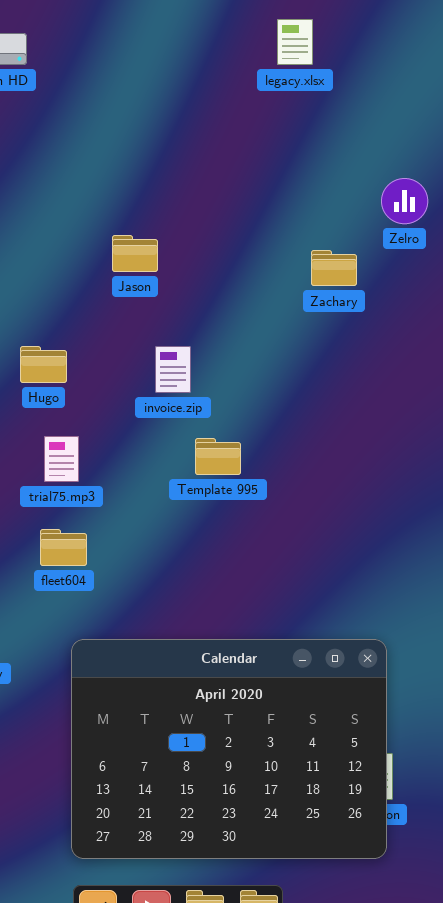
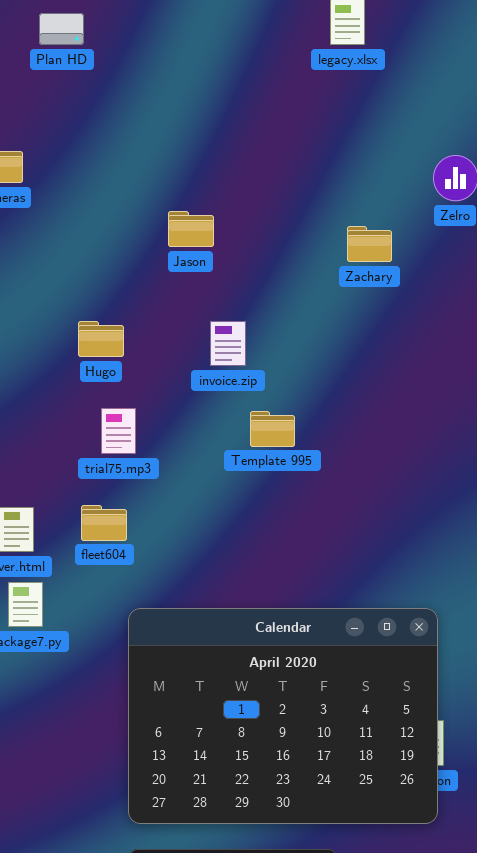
Zachary: [311,250,357,286] -> [347,226,392,262], moved
fleet604: [40,529,87,566] -> [81,505,127,541], moved

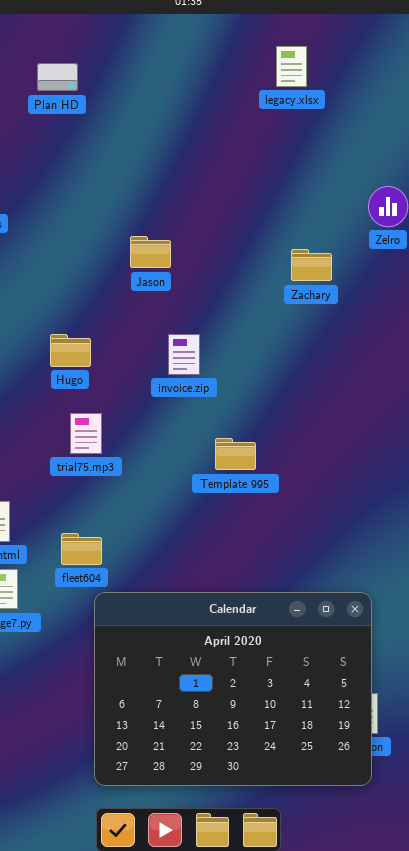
Plan HD: [39,13,84,45] -> [37,63,78,91], moved
Template 995: [250,411,295,447] -> [215,438,256,470], moved
fleet604: [81,505,127,541] -> [61,533,102,565], moved

